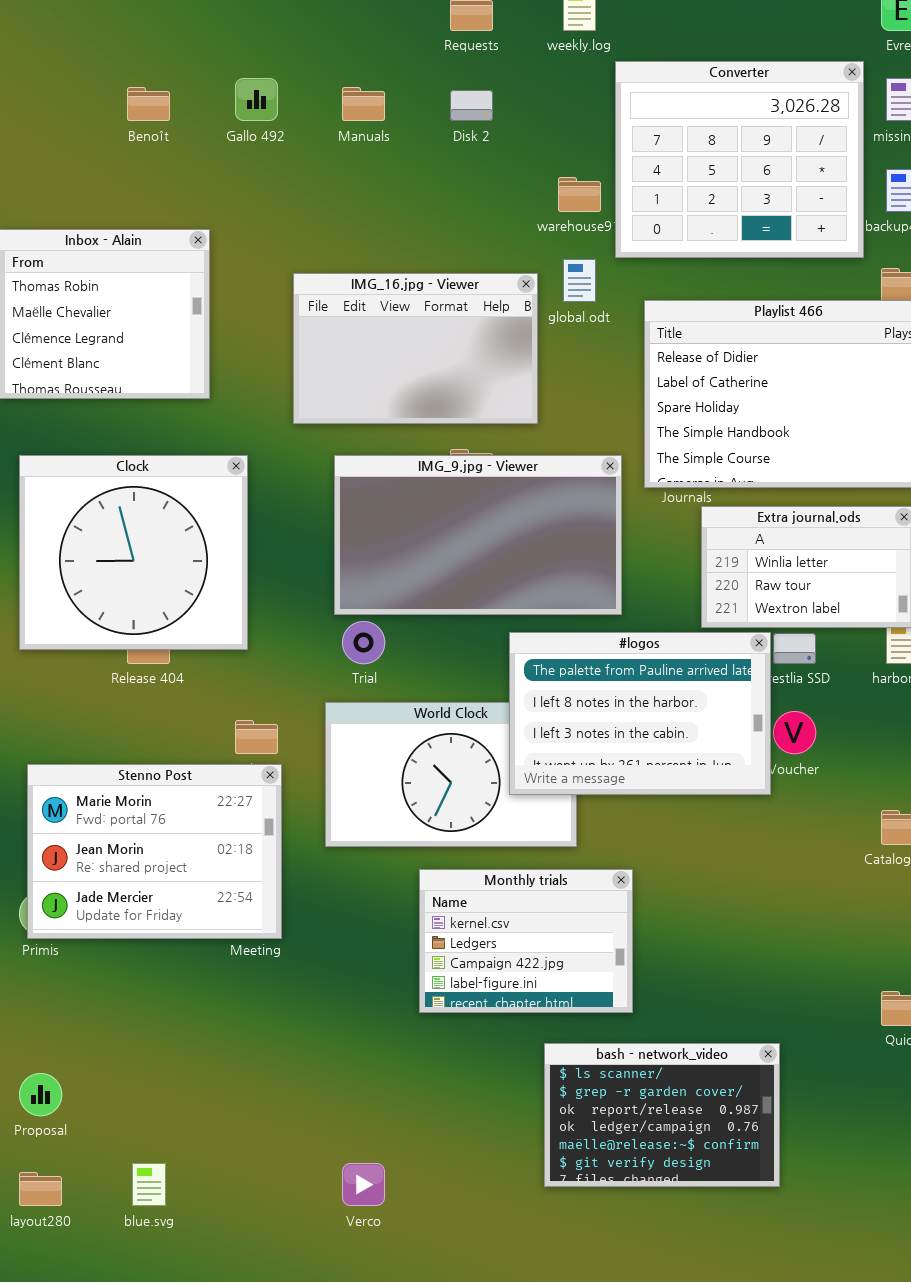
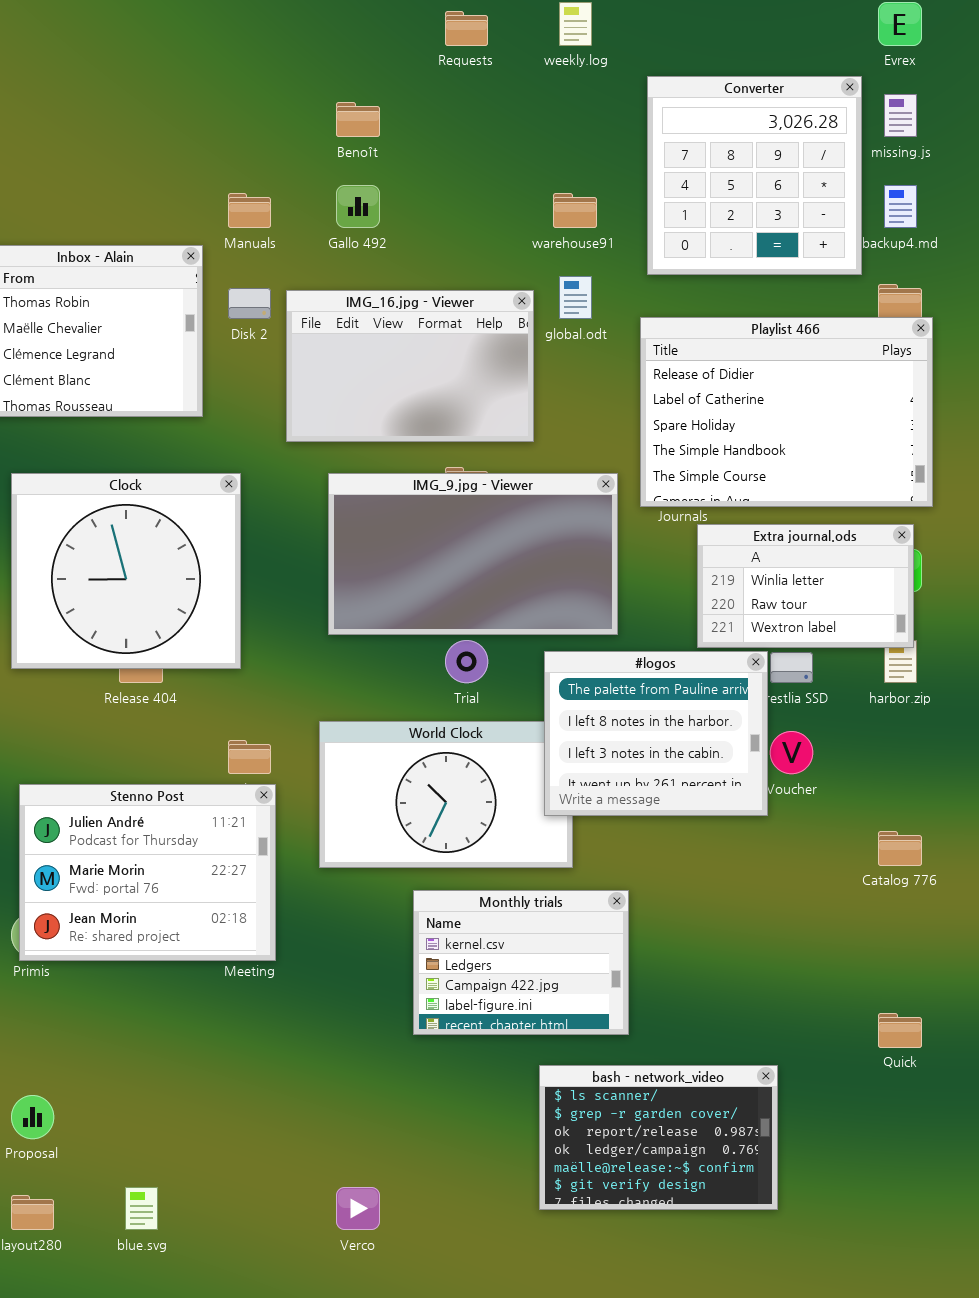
Converter: [615,61,864,258] -> [647,76,862,275], resized
Gallo 492: [235,78,278,121] -> [336,185,380,228], moved
Benoît: [127,87,170,121] -> [336,102,380,137], moved
Manuals: [342,87,385,121] -> [228,193,271,228], moved
Disk 2: [450,90,493,121] -> [228,288,271,319], moved
Trial: [342,621,385,664] -> [445,640,488,683], moved
#logos: [509,632,771,795] -> [544,651,768,816], resized
Stenno Post: [27,764,282,939] -> [19,784,276,961], scrolled up 1 row

